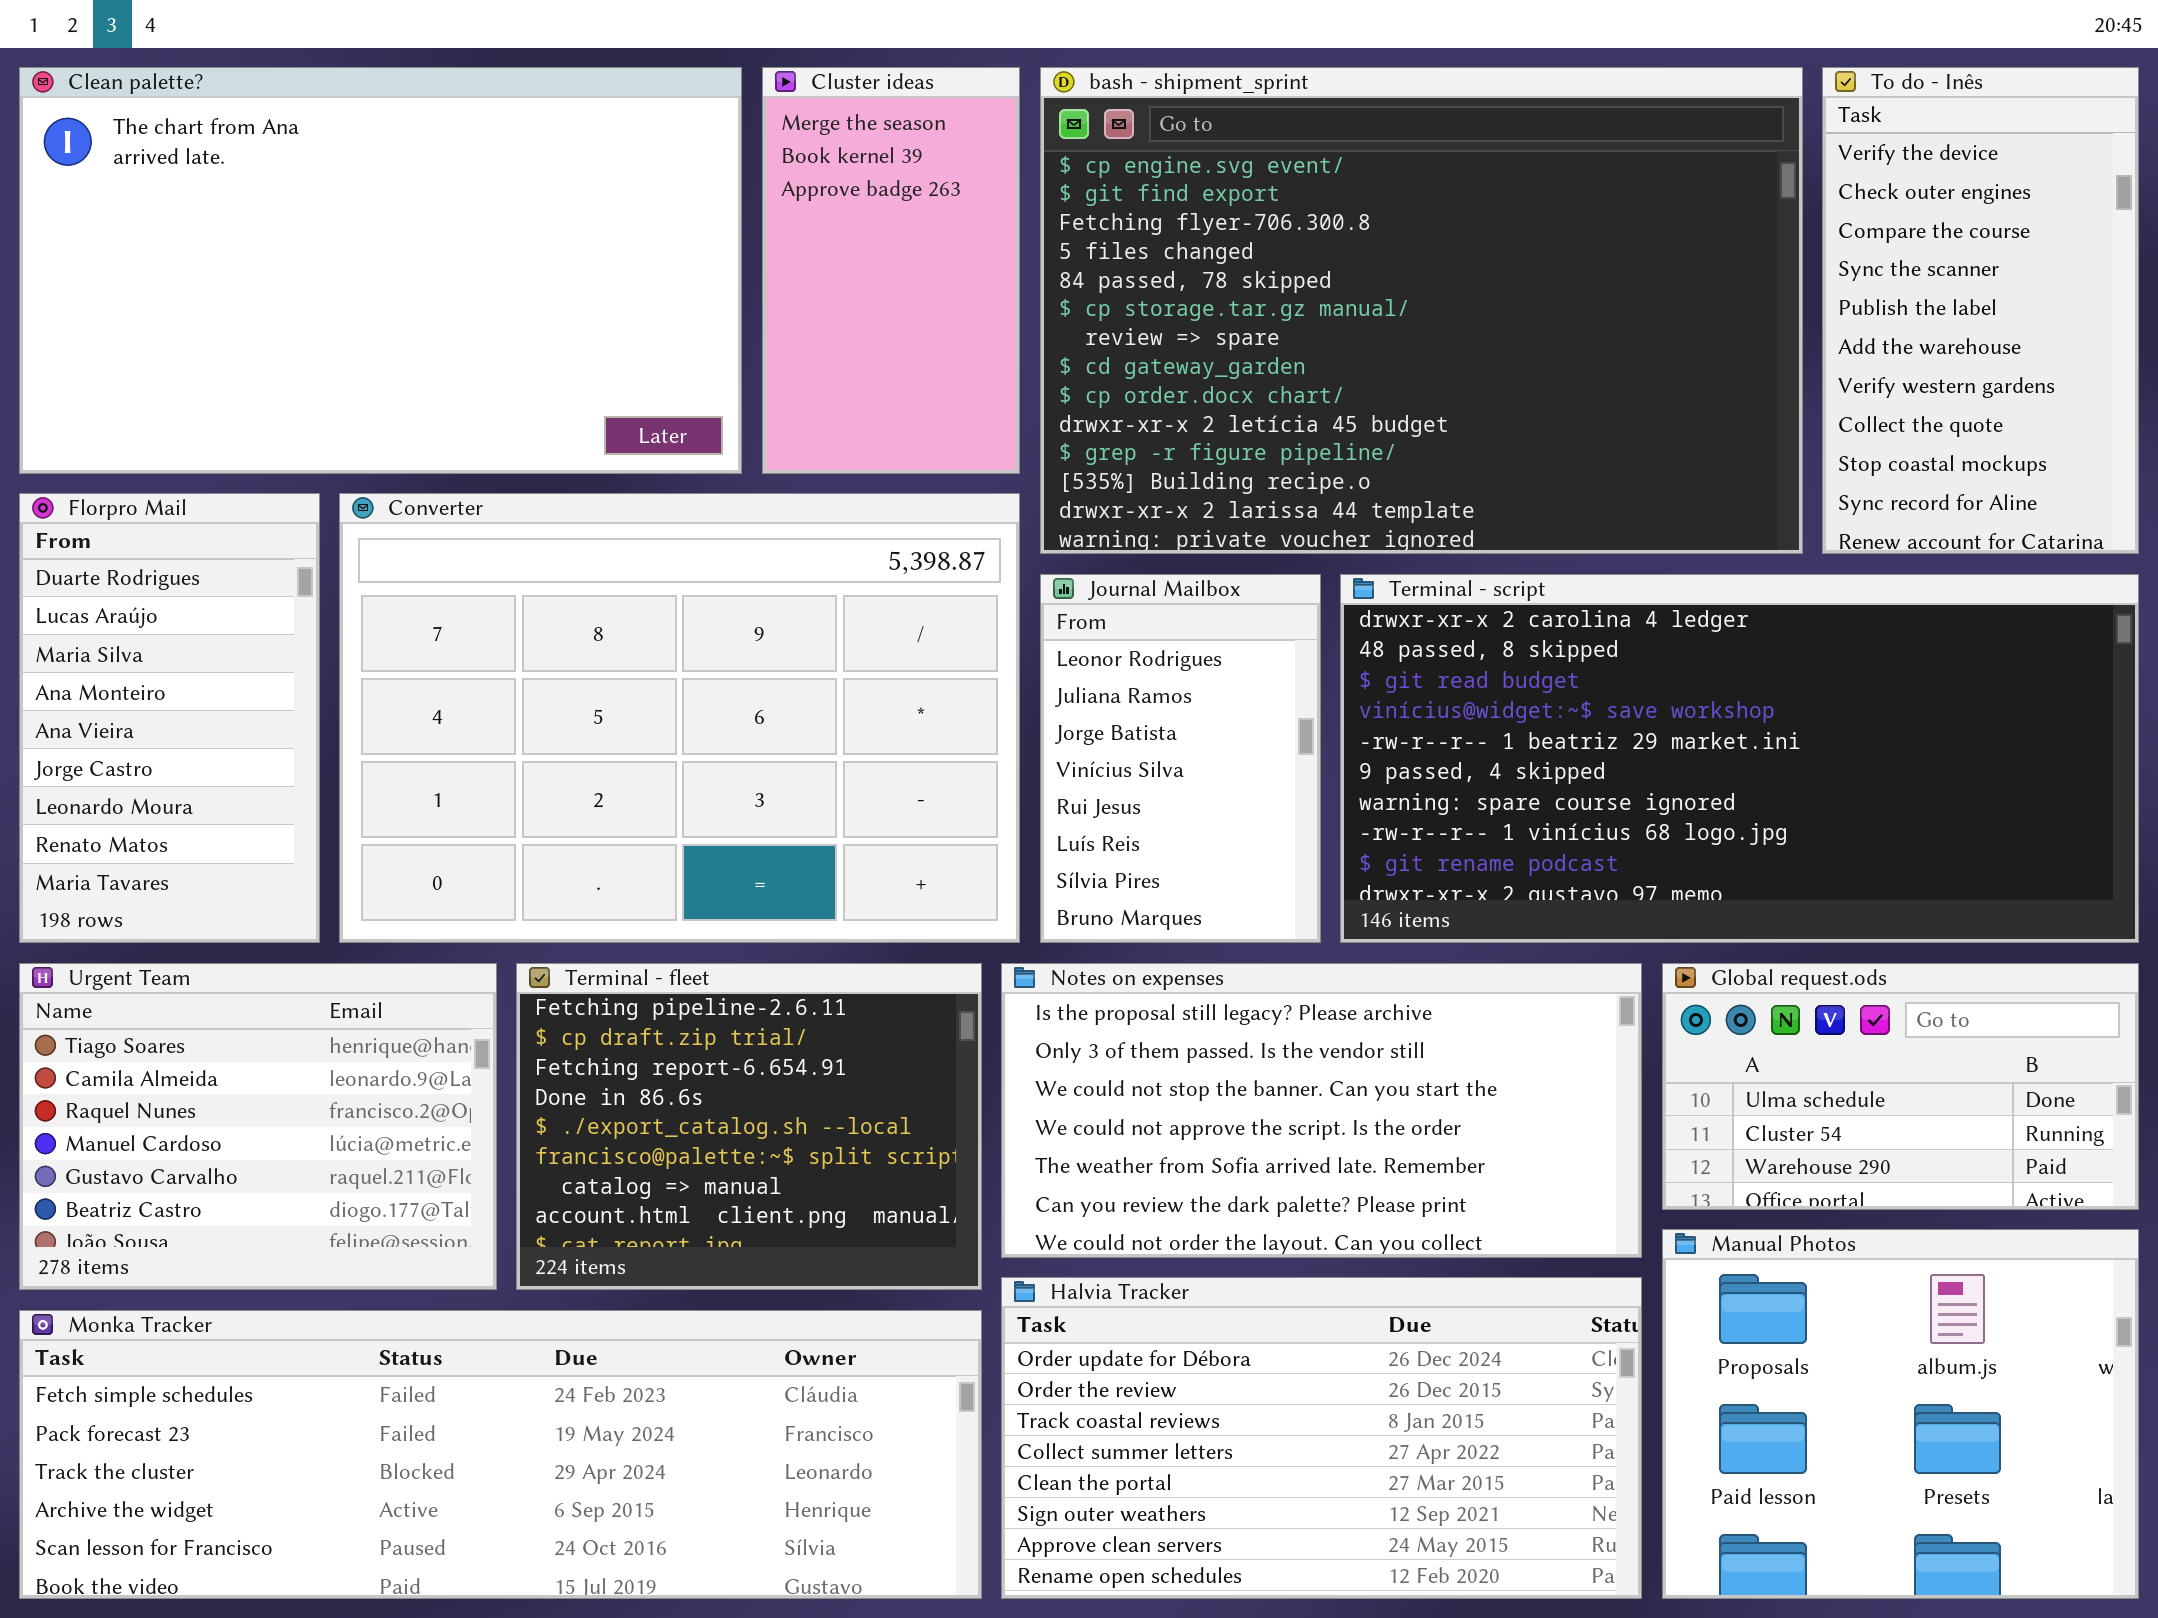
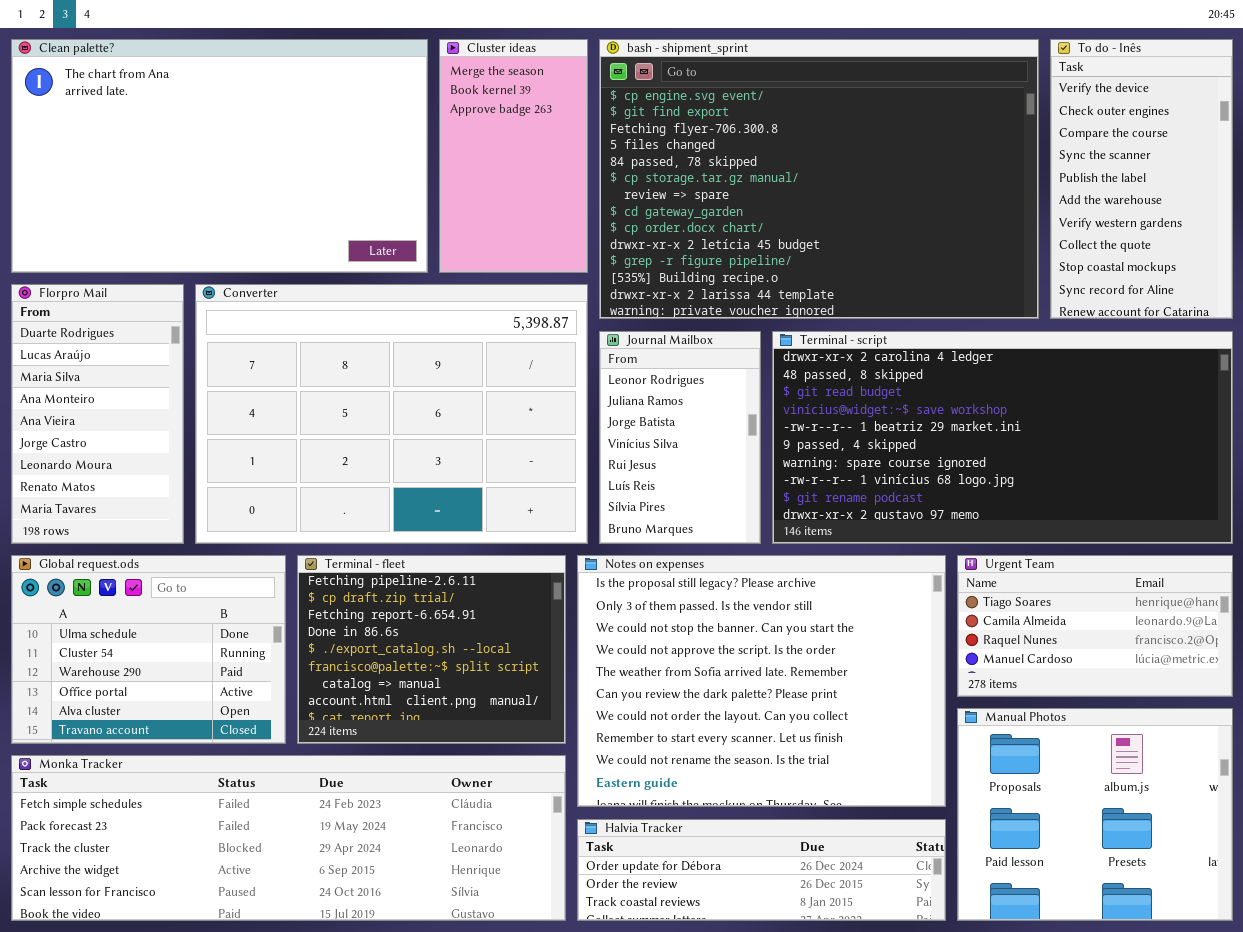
Urgent Team: [19,963,497,1290] -> [957,555,1233,697], moved, resized
Notes on expenses: [1001,963,1642,1258] -> [577,555,946,807], resized
Global request.ods: [1662,963,2139,1210] -> [11,555,286,744], moved, resized
Halvia Tracker: [1001,1277,1642,1599] -> [577,819,946,921], resized

